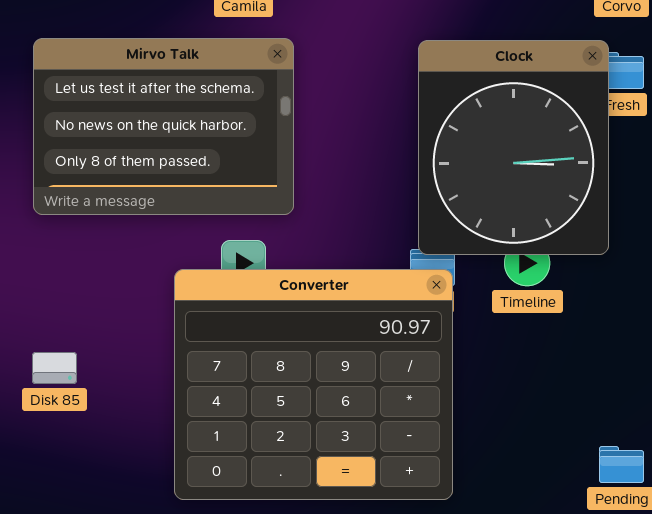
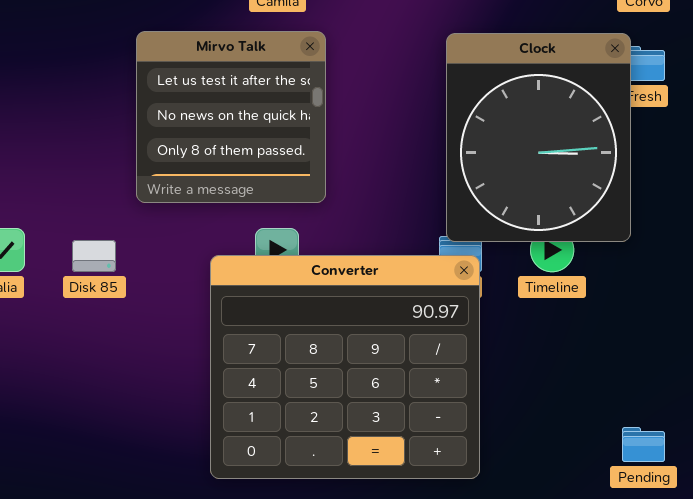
Mirvo Talk: [33,38,294,215] -> [136,31,326,203], resized
Disk 85: [32,352,77,384] -> [72,240,116,272], moved

